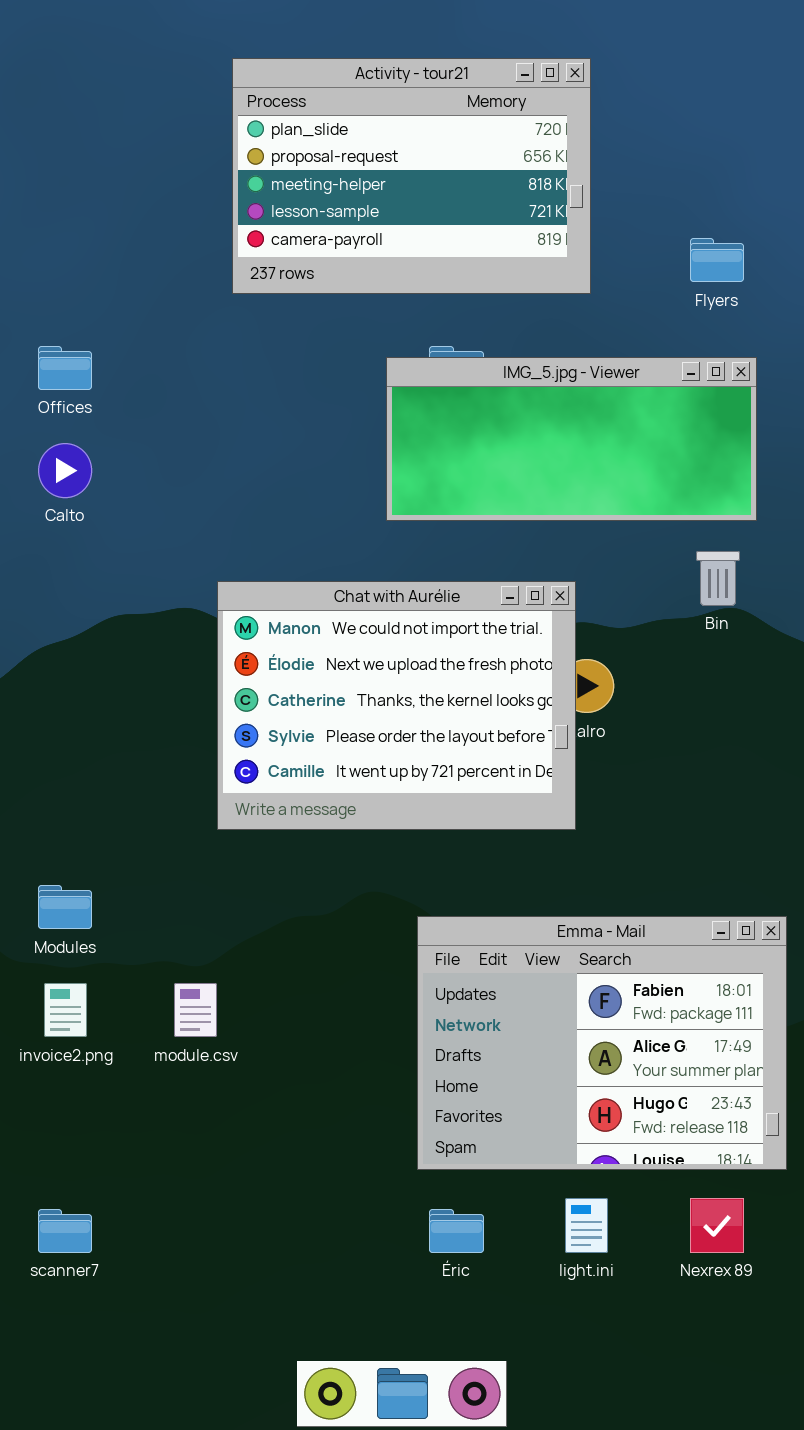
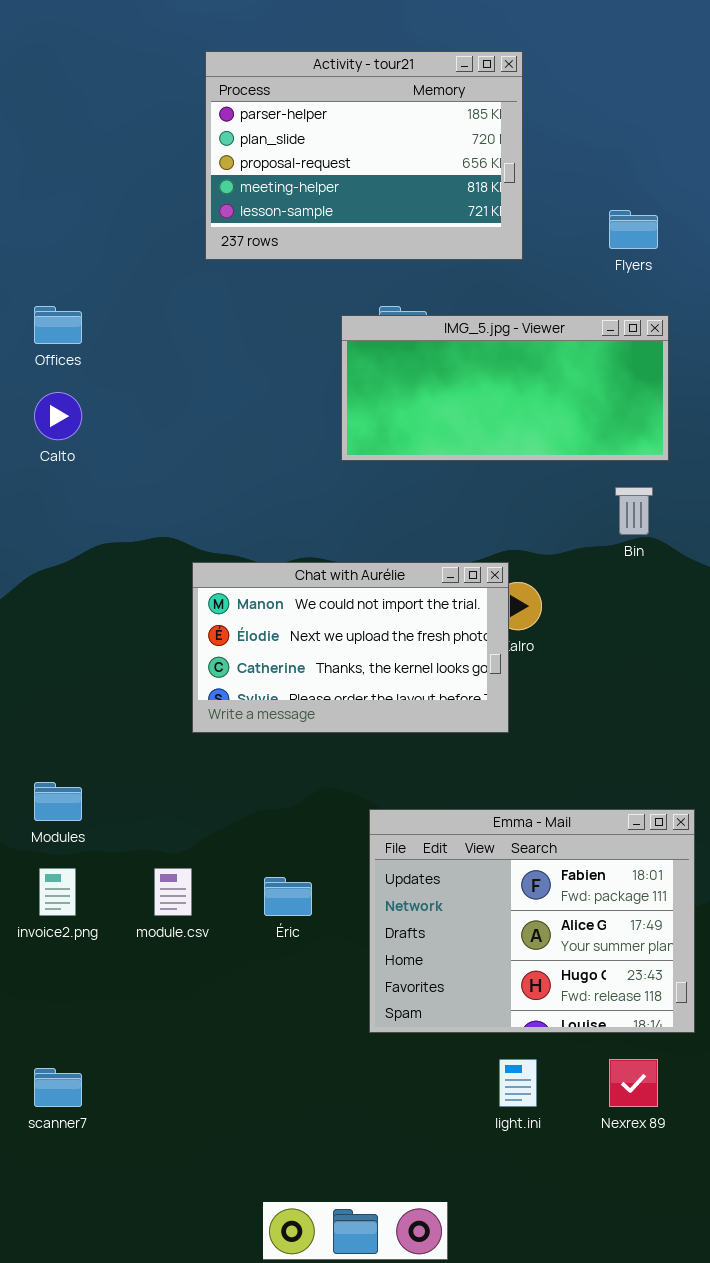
Activity - tour21: [232,58,591,294] -> [205,51,523,260], scrolled up 1 row
Chat with Aurélie: [217,581,576,830] -> [192,562,509,733], resized
Éric: [429,1209,484,1253] -> [264,877,312,916], moved

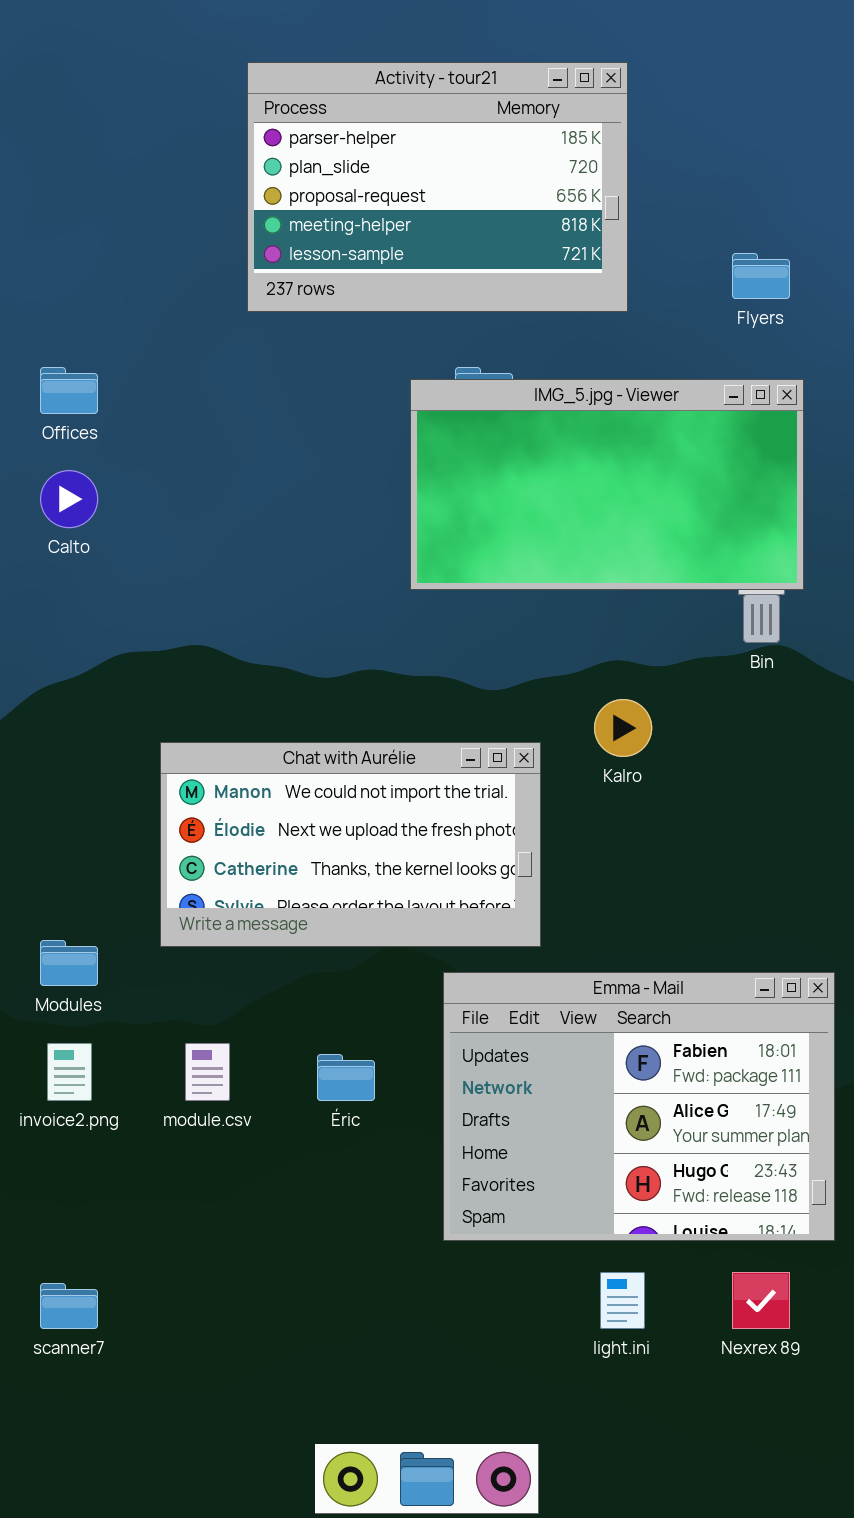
IMG_5.jpg - Viewer: [341,315,669,461] -> [410,379,804,590], resized
Chat with Aurélie: [192,562,509,733] -> [160,742,541,947], moved

